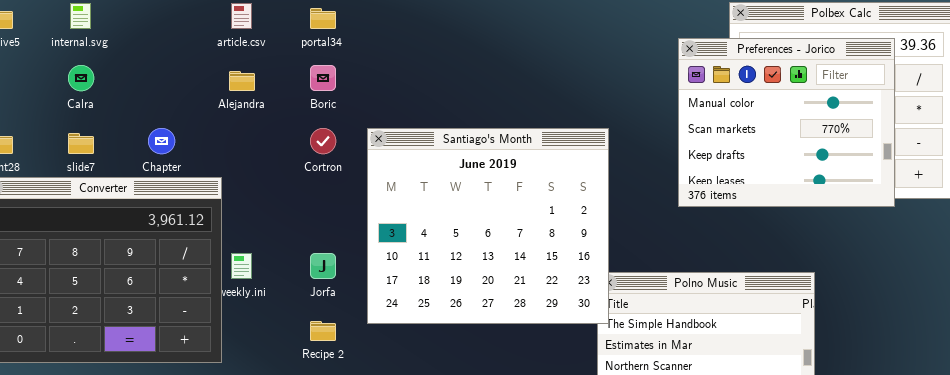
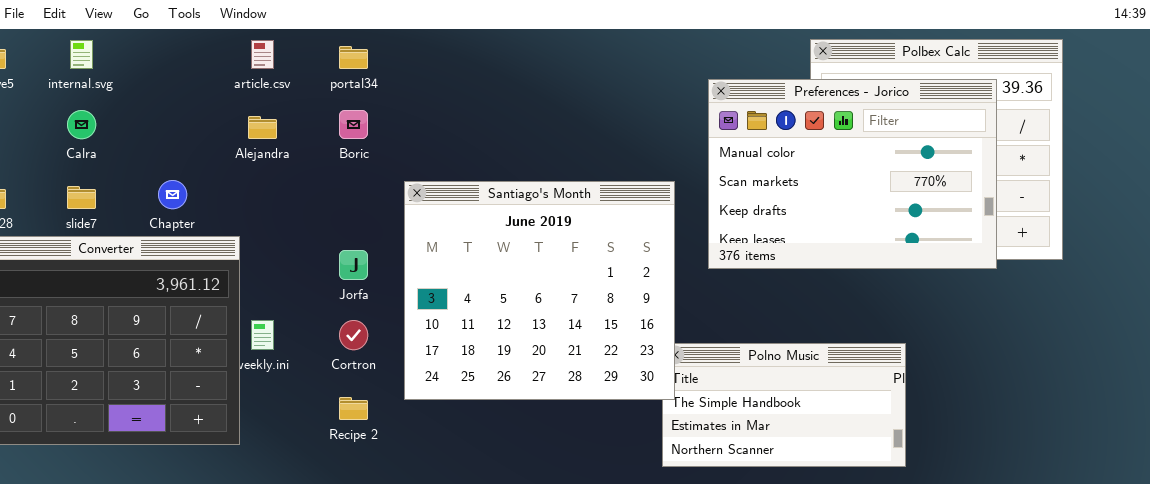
Preferences - Jorico: [678,38,895,207] -> [708,79,997,269], resized
Cortron: [310,128,336,154] -> [339,320,368,350], moved
Jorfa: [310,253,336,279] -> [339,250,368,280], moved

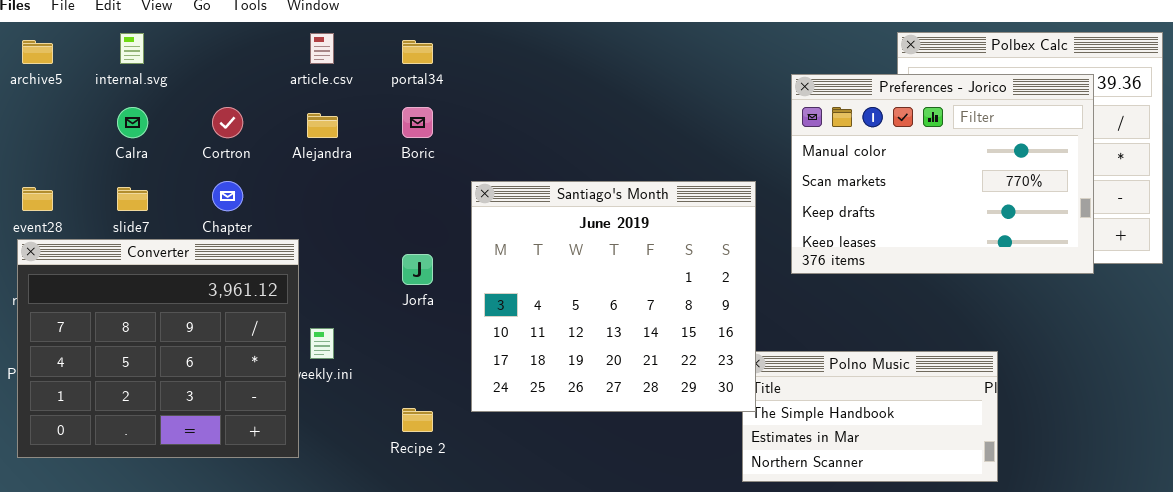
Cortron: [339,320,368,350] -> [212,107,243,138], moved

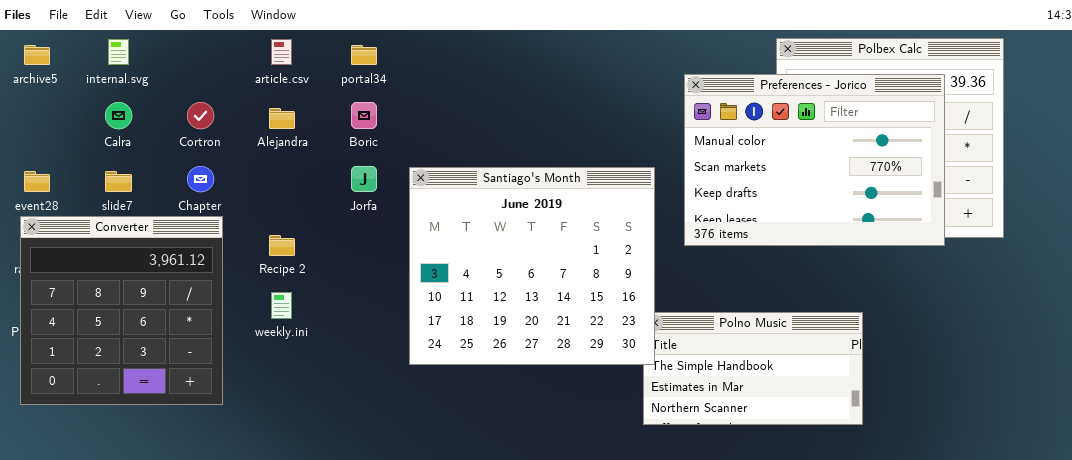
Converter: [17,239,299,458] -> [20,216,223,405], resized
Jorfa: [402,254,433,285] -> [351,166,377,192], moved
Recipe 2: [402,408,433,432] -> [269,235,295,256], moved

